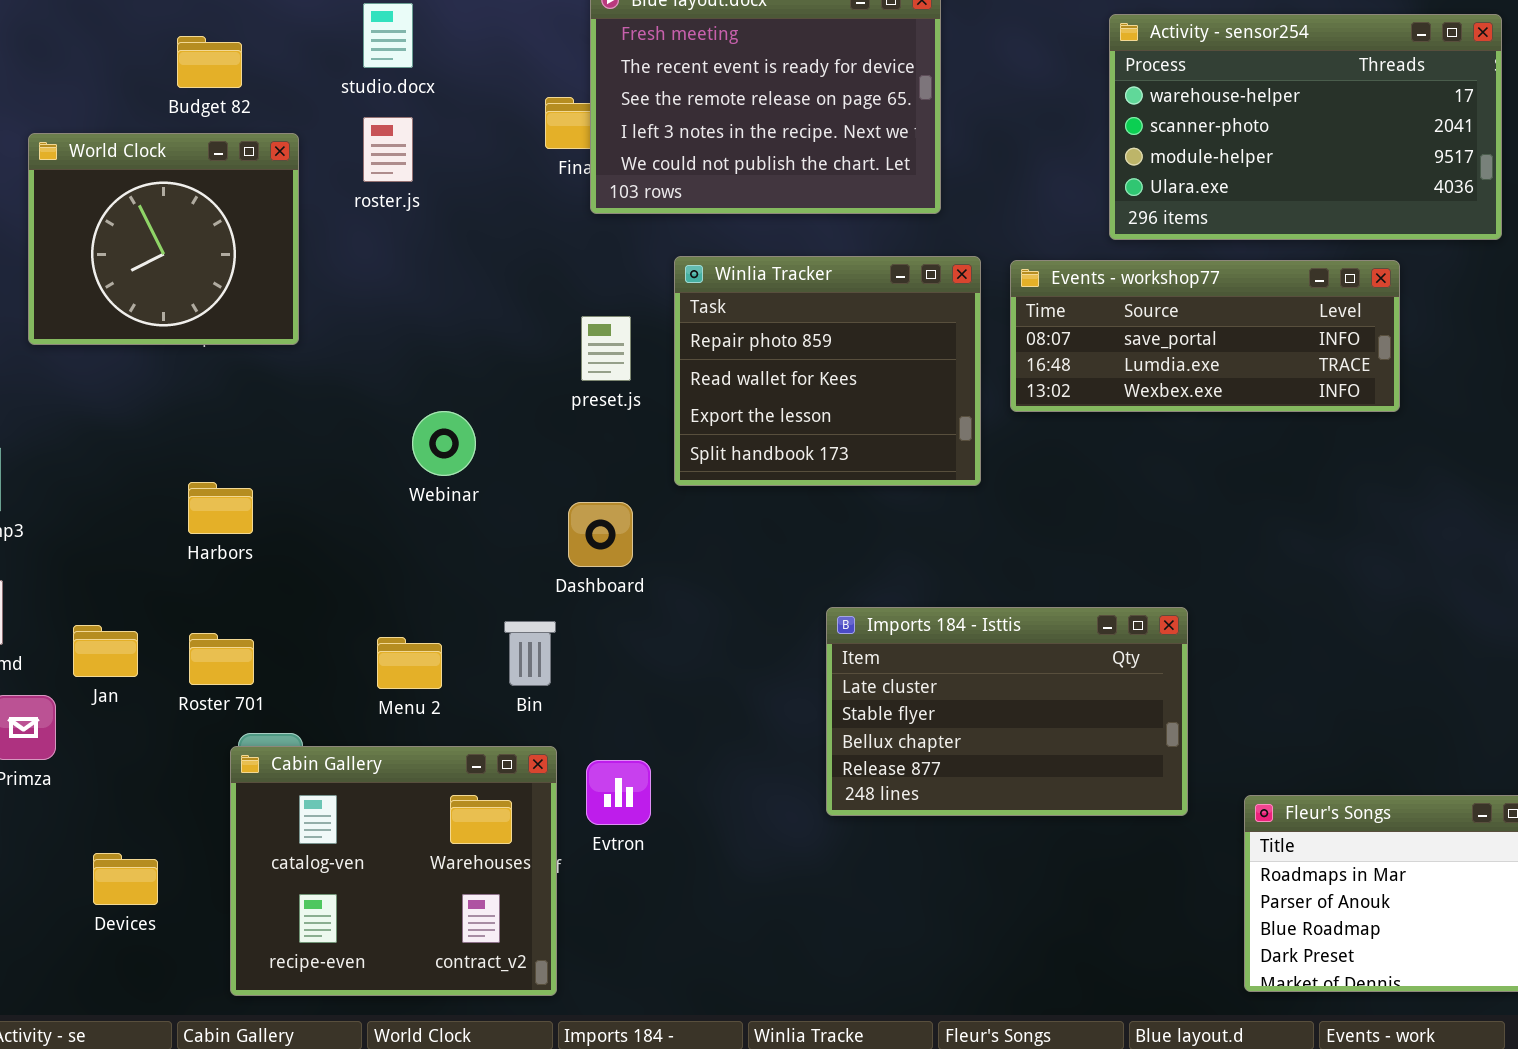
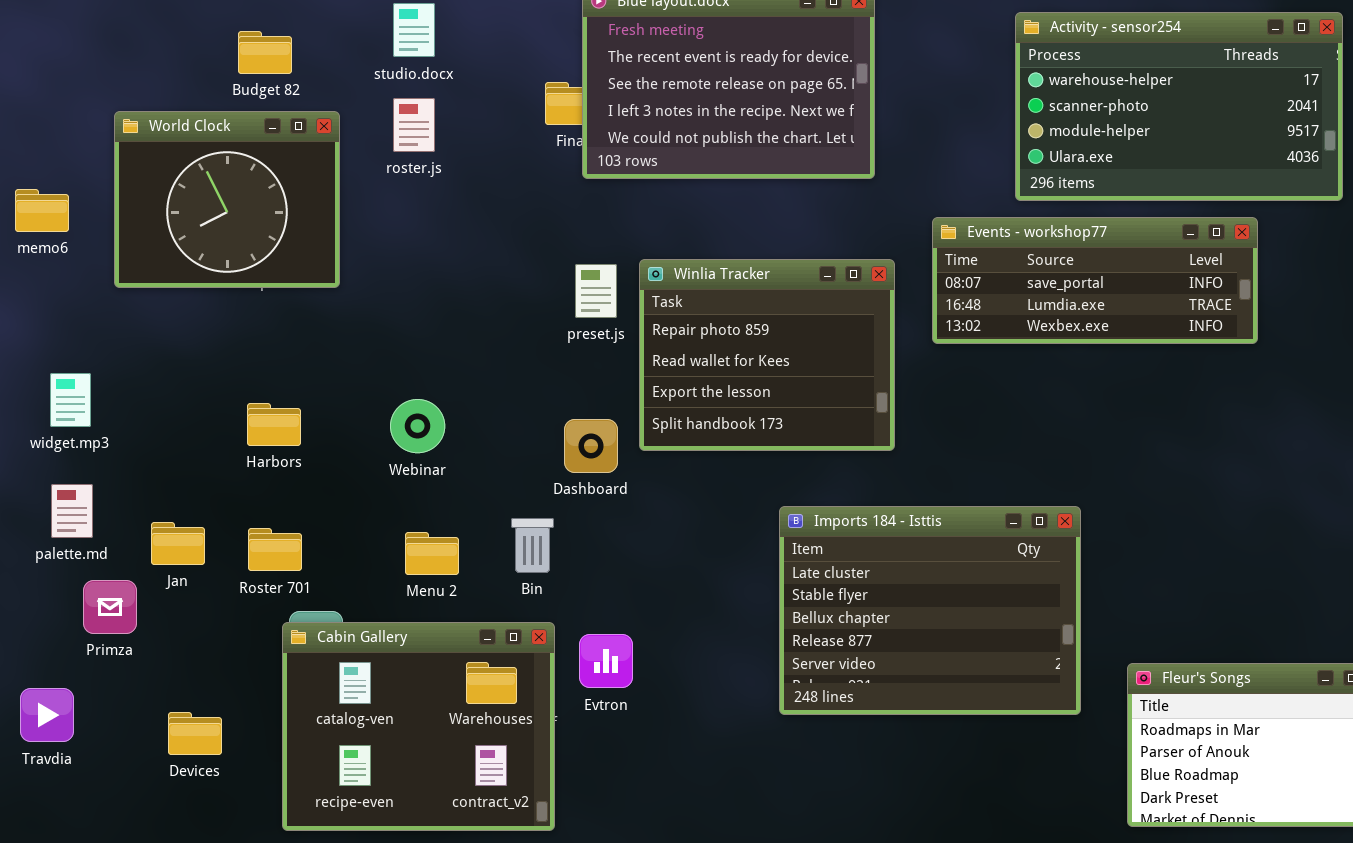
Winlia Tracker: [674,256,981,486] -> [639,259,895,451], moved
Webinar: [412,411,476,476] -> [390,399,445,453], moved
Imports 184 - Isttis: [826,607,1188,816] -> [779,506,1081,715], resized

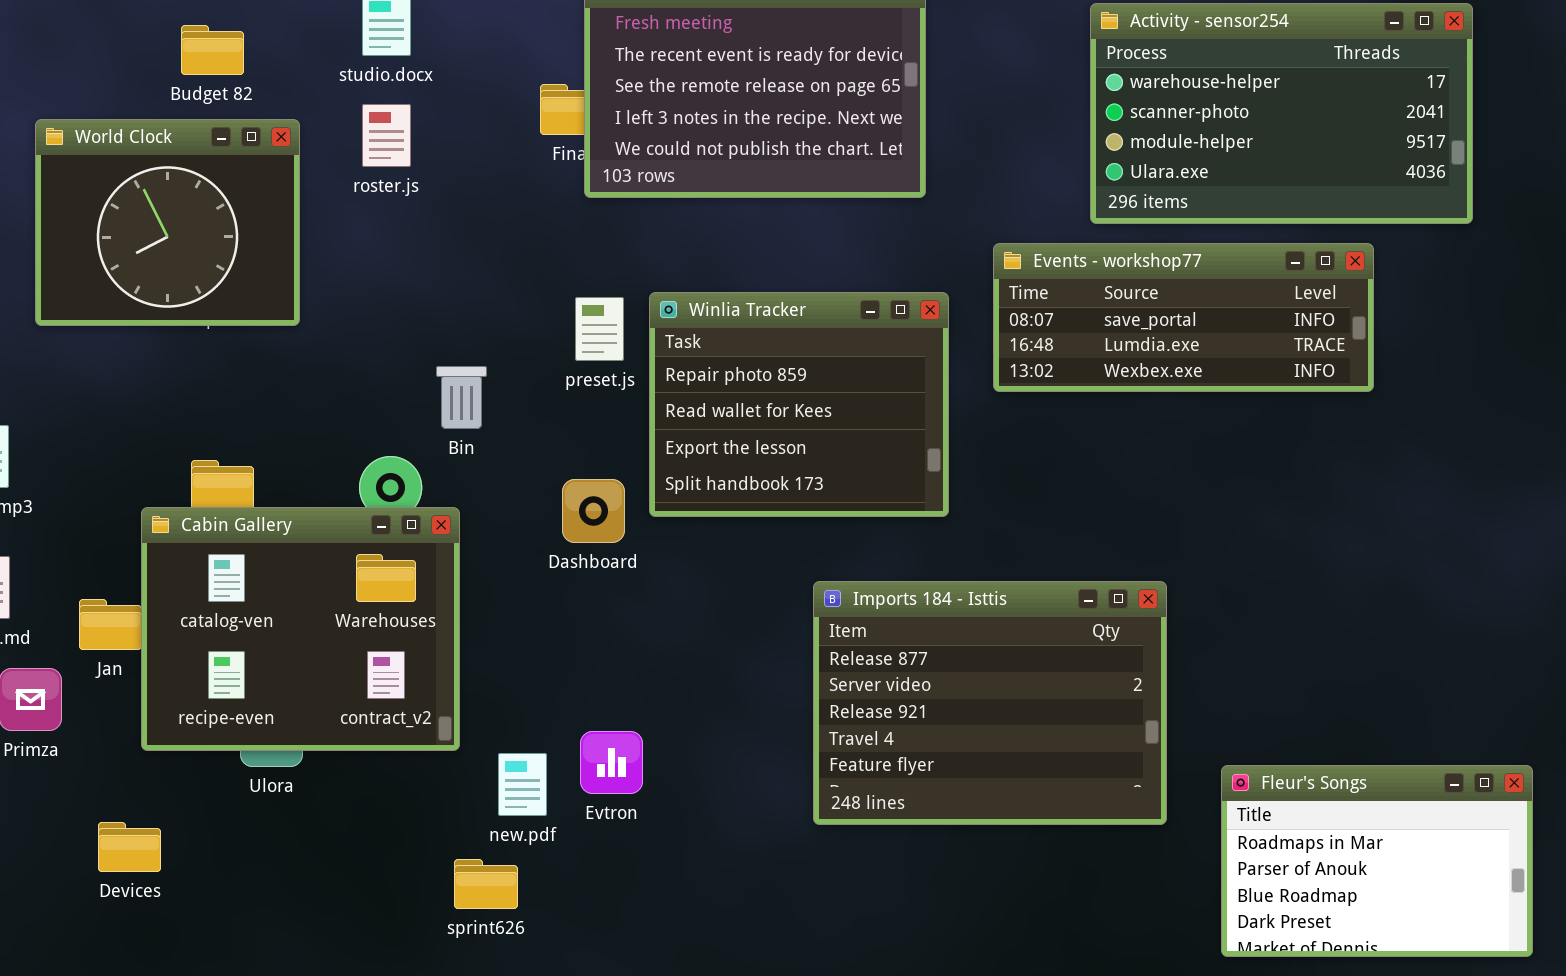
Imports 184 - Isttis: [779,506,1081,715] -> [813,581,1167,825], scrolled down 3 rows
Bin: [511,518,554,573] -> [436,366,487,429], moved
Cabin Gallery: [282,622,555,831] -> [141,507,460,751], moved

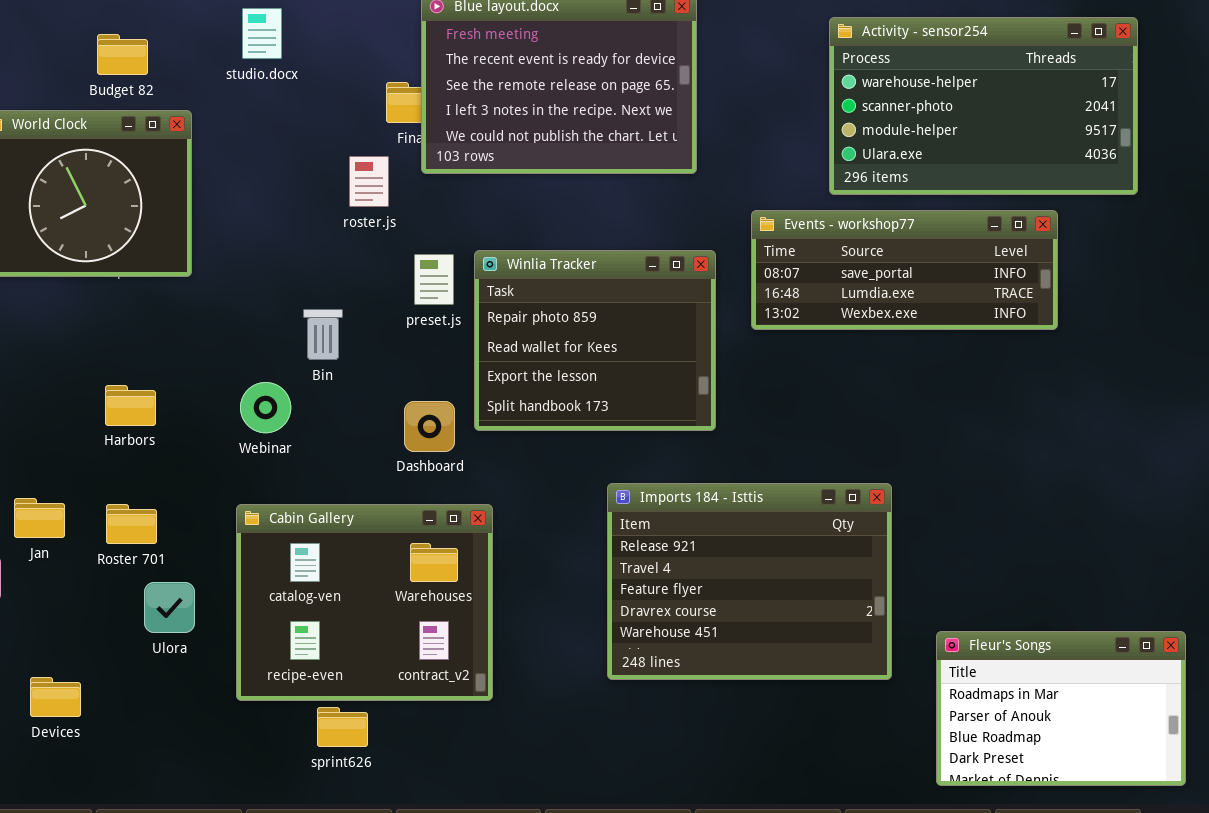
roster.js: [362,104,411,167] -> [349,156,389,207], moved
Cabin Gallery: [141,507,460,751] -> [236,504,493,701], moved
Imports 184 - Isttis: [813,581,1167,825] -> [607,483,892,680], scrolled down 2 rows

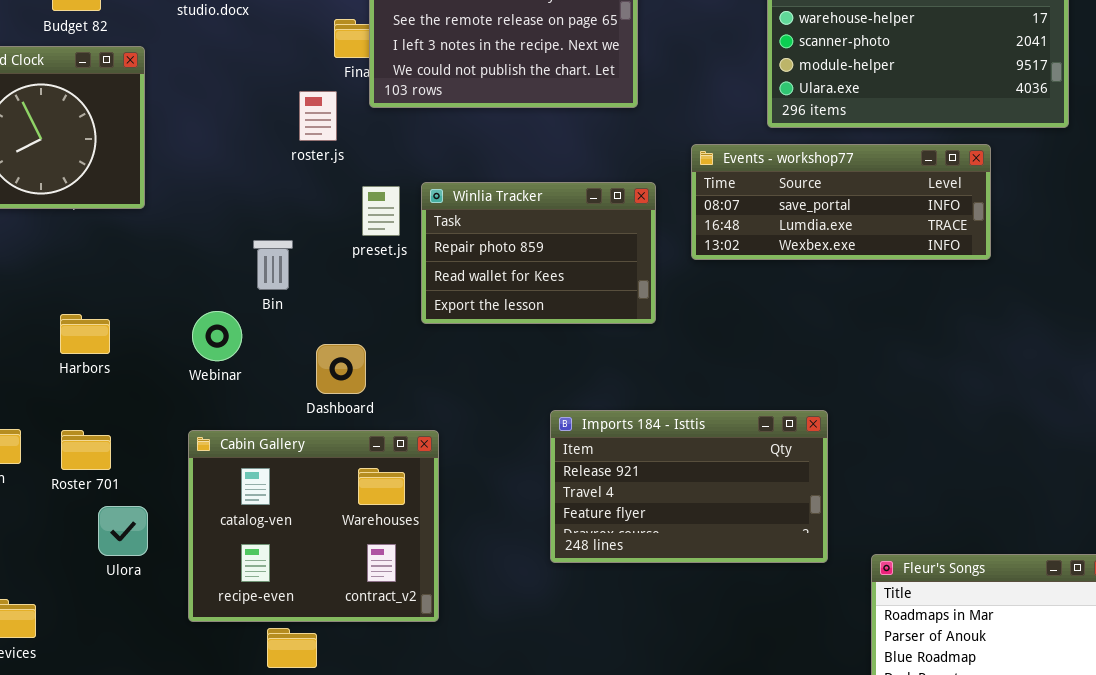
Winlia Tracker: [474,250,716,431] -> [421,182,656,324], resized
Dashboard: [404,401,455,452] -> [316,344,366,394], moved
Imports 184 - Isttis: [607,483,892,680] -> [550,410,828,563], resized

